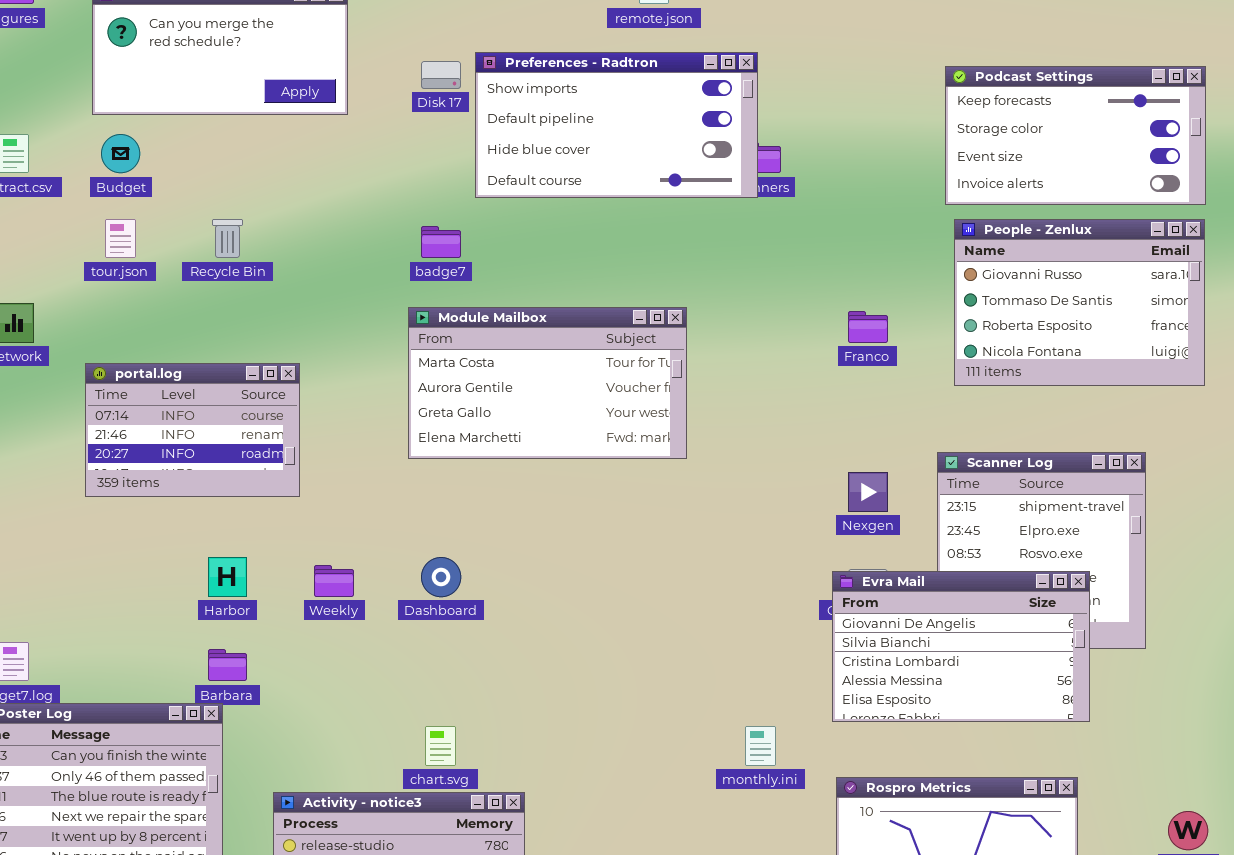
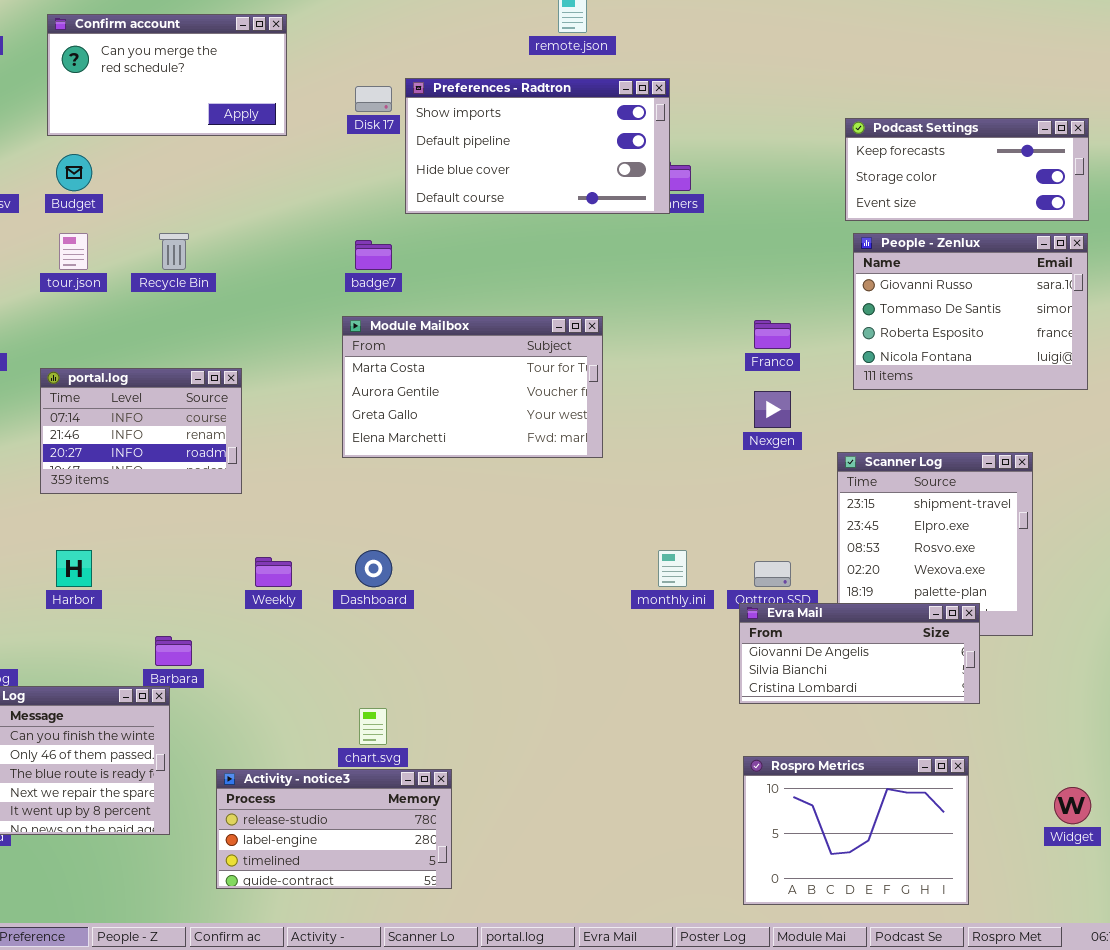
Podcast Settings: [945,66,1206,205] -> [845,118,1089,221], resized
Nexgen: [848,472,888,512] -> [754,391,791,428], moved
Harbor: [208,557,247,597] -> [56,550,92,587], moved
Evra Mail: [832,571,1090,722] -> [739,603,980,704], resized
monthly.ini: [745,726,776,766] -> [658,550,687,587], moved

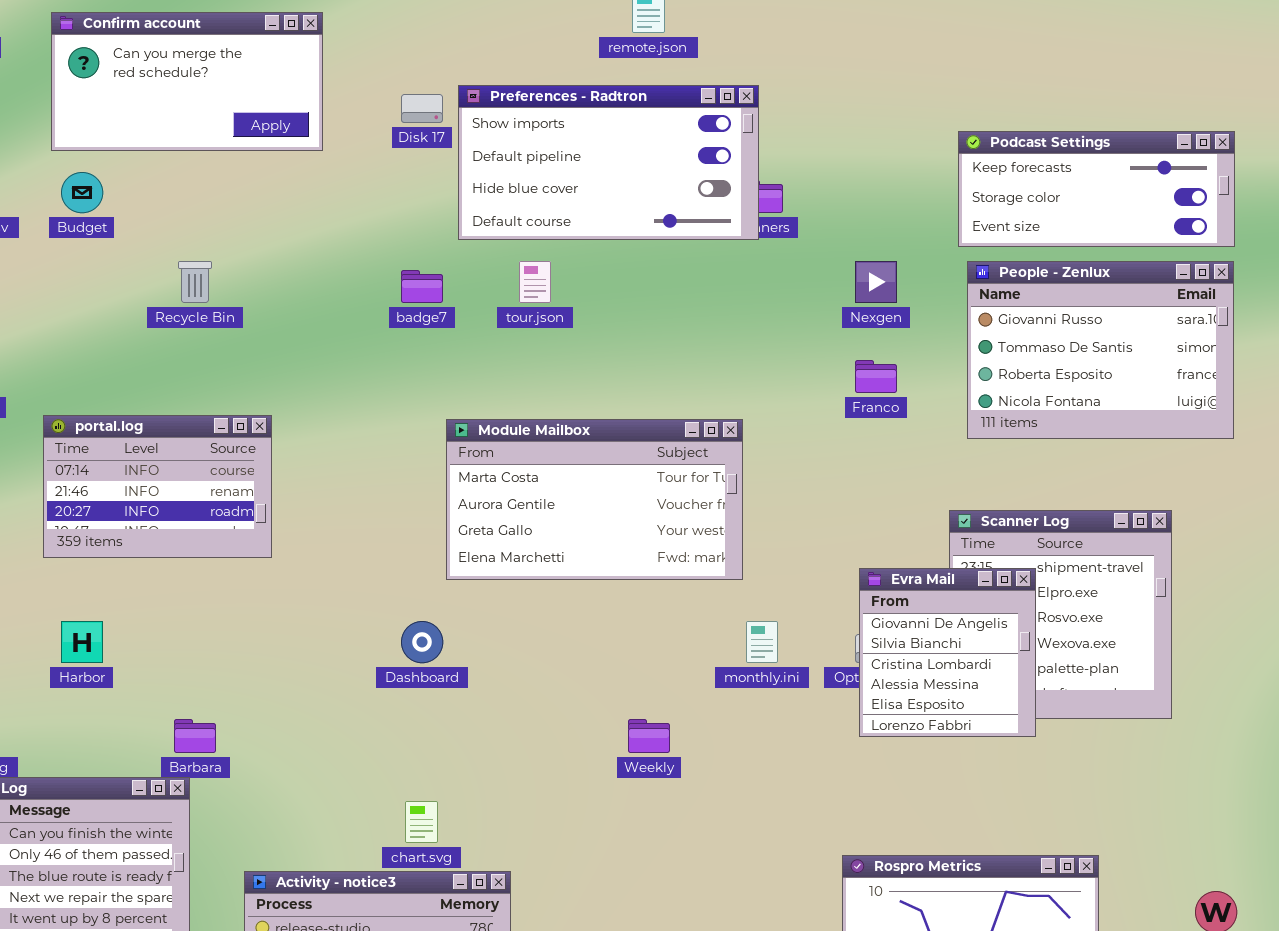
tour.json: [59,233,88,270] -> [519,261,551,303], moved
Module Mailbox: [342,316,603,458] -> [446,419,743,580], moved
Nexgen: [754,391,791,428] -> [855,261,897,303], moved
Weekly: [255,557,292,587] -> [628,719,670,753], moved
Evra Mail: [739,603,980,704] -> [859,568,1036,737], moved, resized

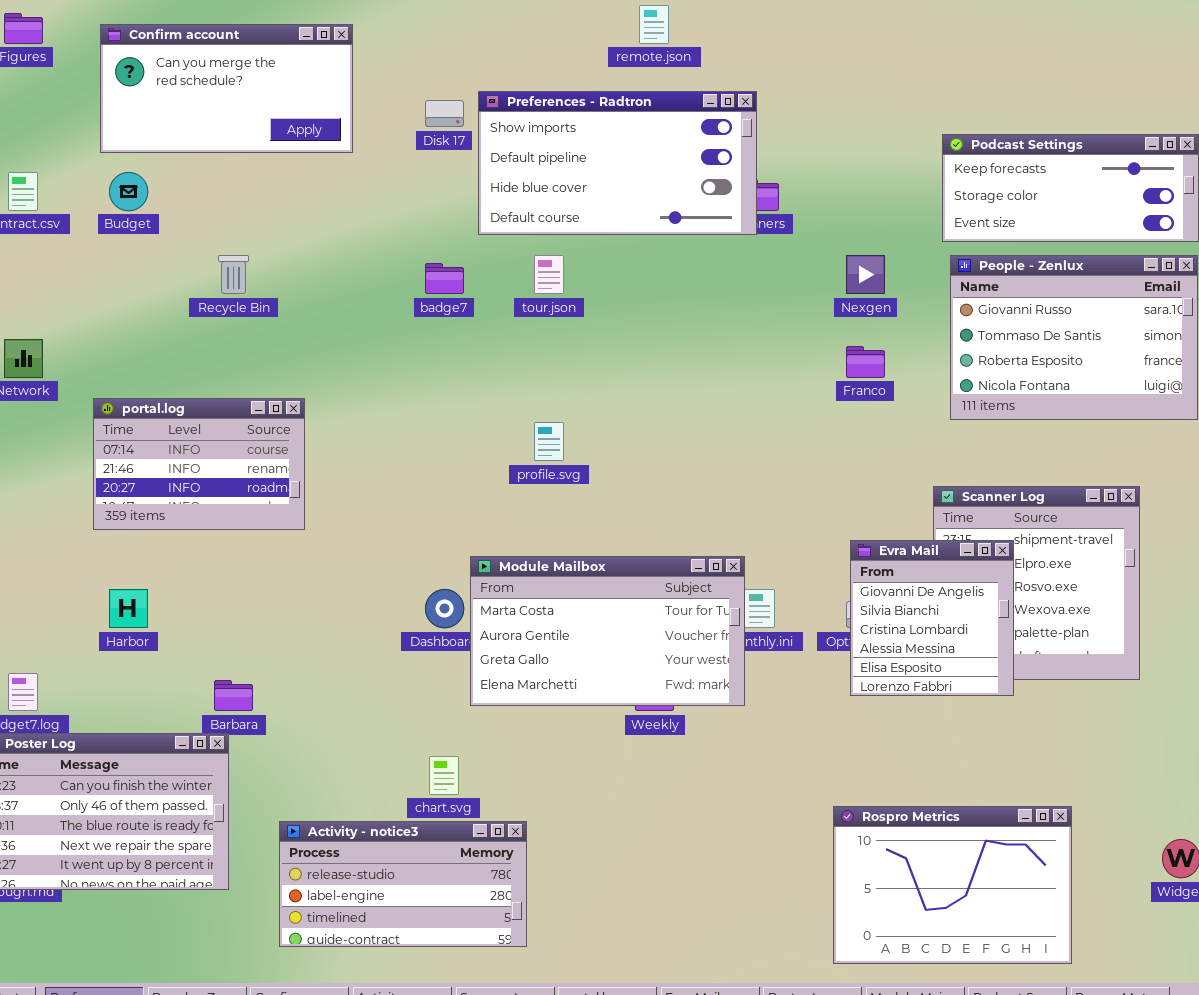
Module Mailbox: [446,419,743,580] -> [470,556,745,706], moved

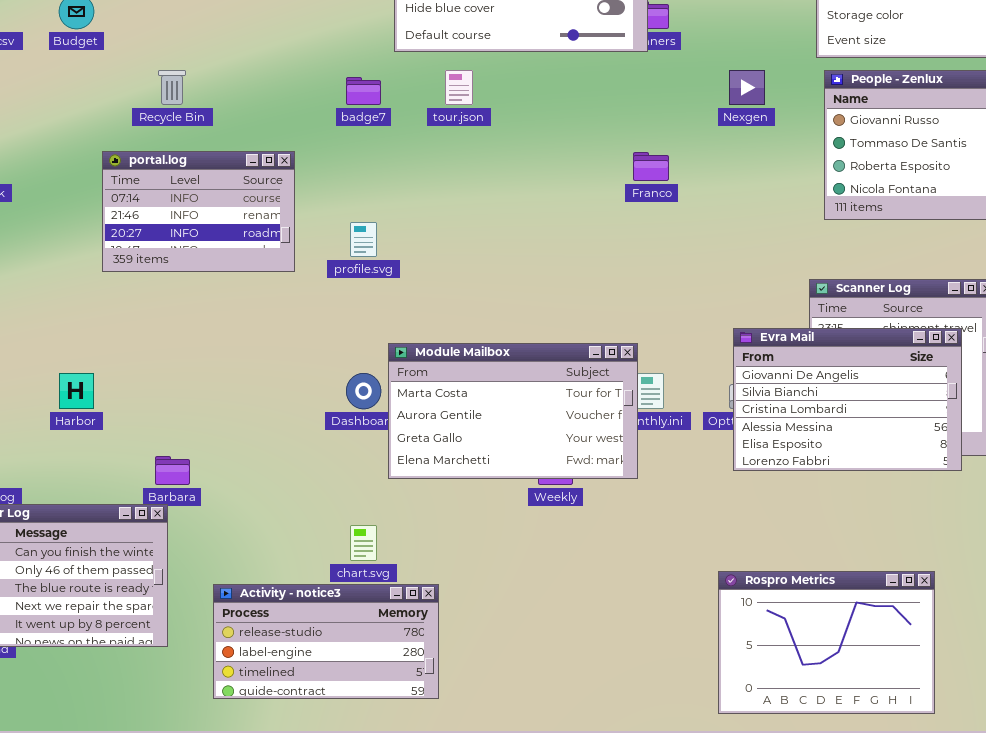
Franco: [846,346,885,378] -> [633,152,669,181], moved
portal.log: [93,398,305,530] -> [102,151,295,272], moved
profile.svg: [534,422,564,461] -> [350,222,377,257], moved
Evra Mail: [850,540,1014,696] -> [733,328,962,471], resized

